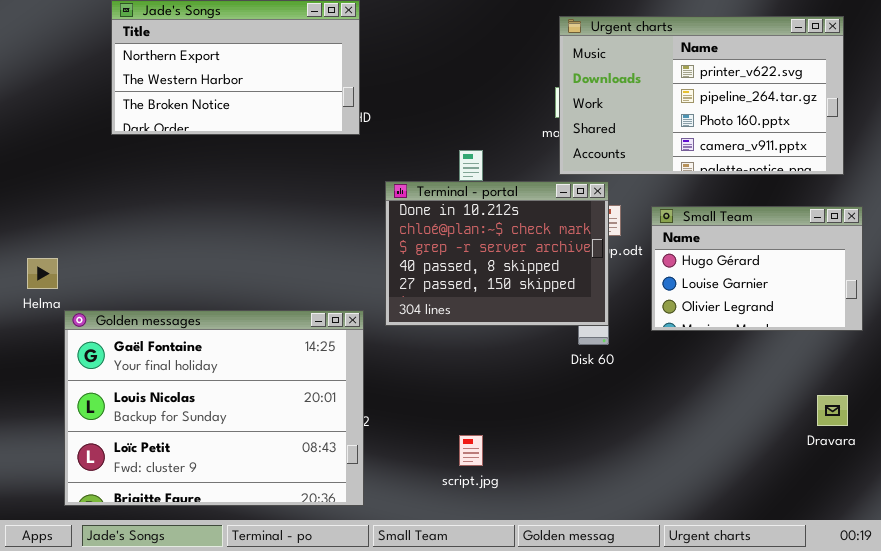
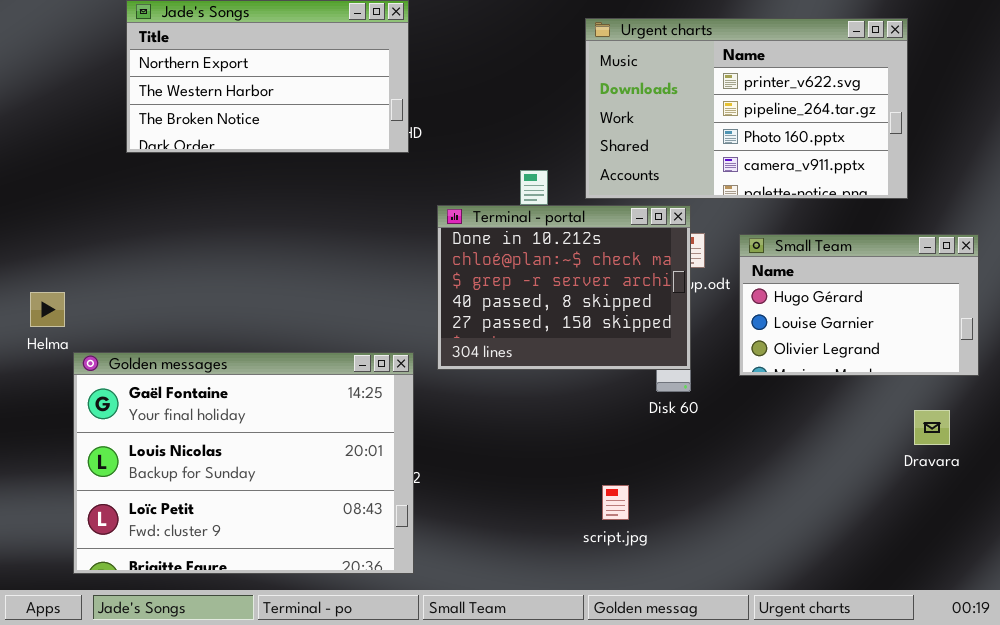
Urgent charts: [559,16,844,175] -> [585,18,908,199], moved
Dravara: [817,395,848,426] -> [914,410,950,445], moved
script.jpg: [459,435,483,466] -> [602,485,629,520], moved

